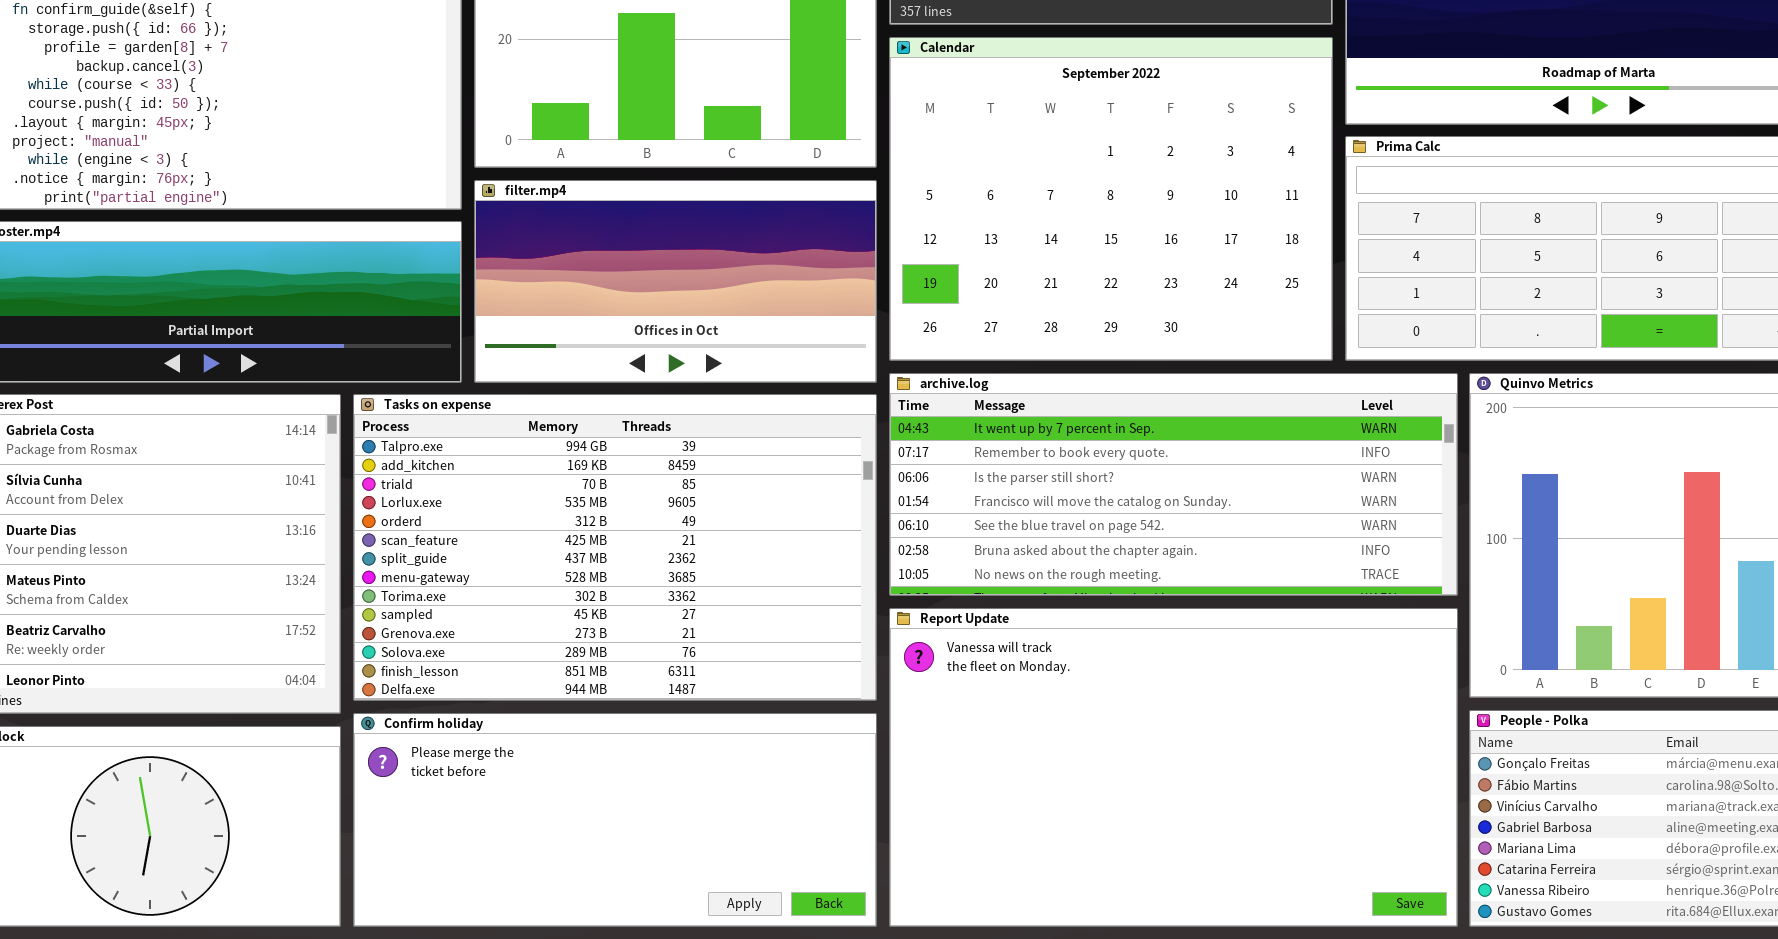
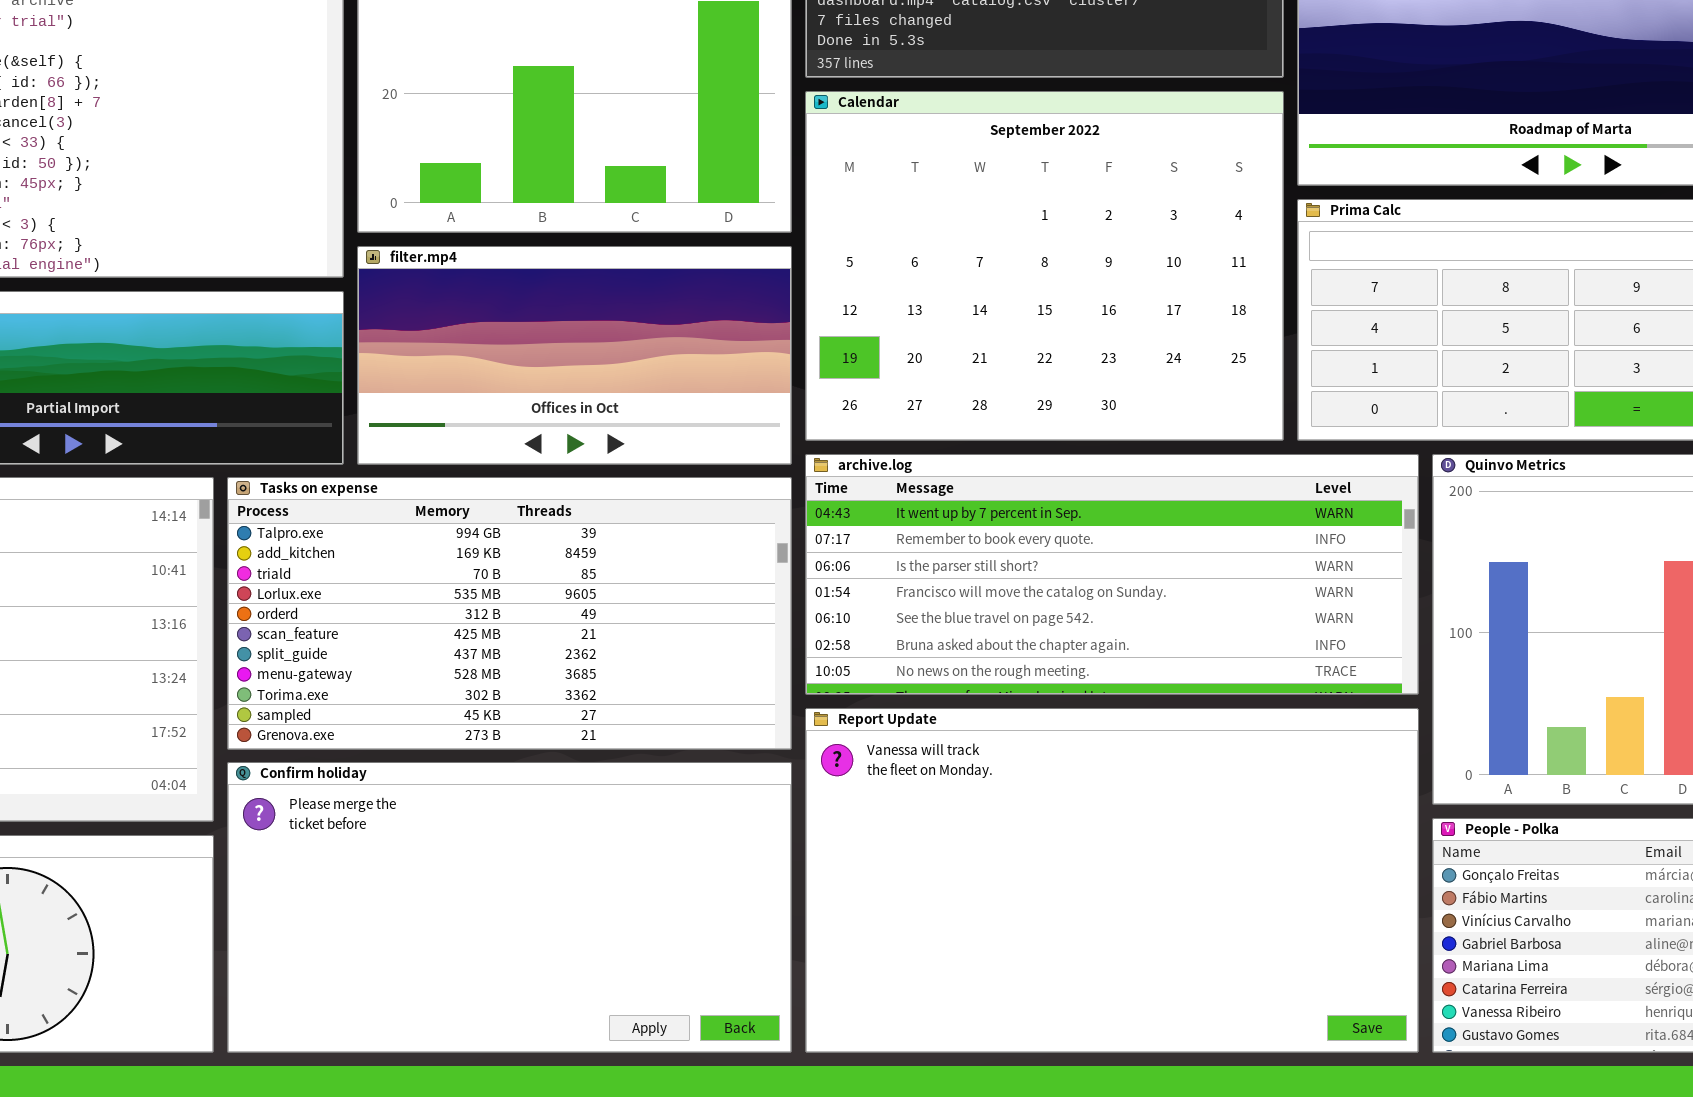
Tasks on expense: [353,394,877,701] -> [227,477,792,750], resized
Confirm holiday: [353,713,877,927] -> [227,762,792,1053], resized

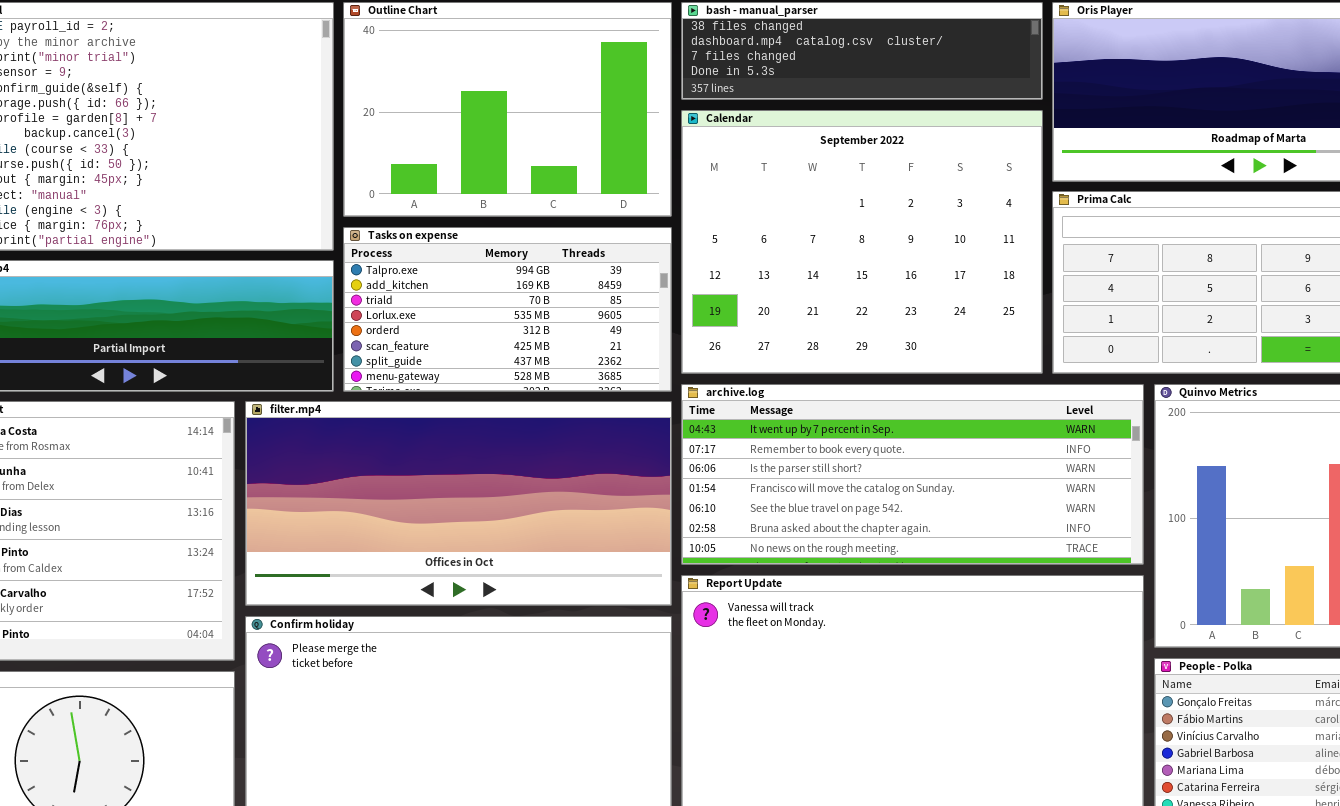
filter.mp4: [357,246,792,465] -> [245,401,672,606], moved, resized
Tasks on expense: [227,477,792,750] -> [343,227,672,392], moved, resized

